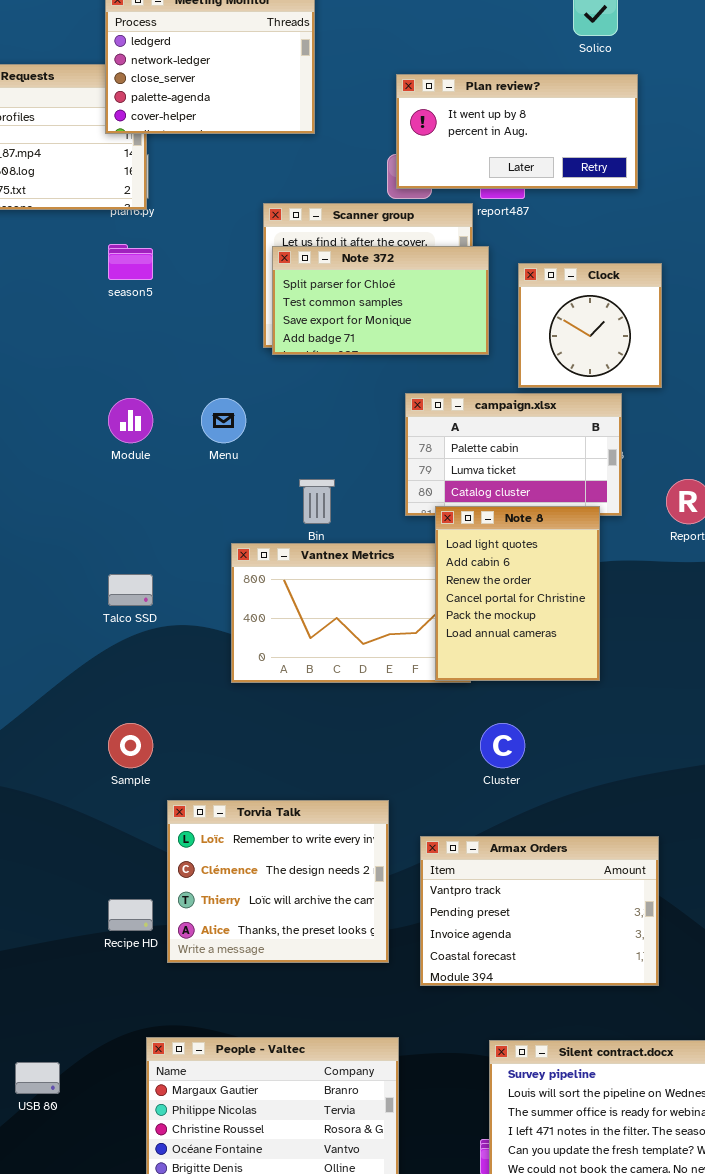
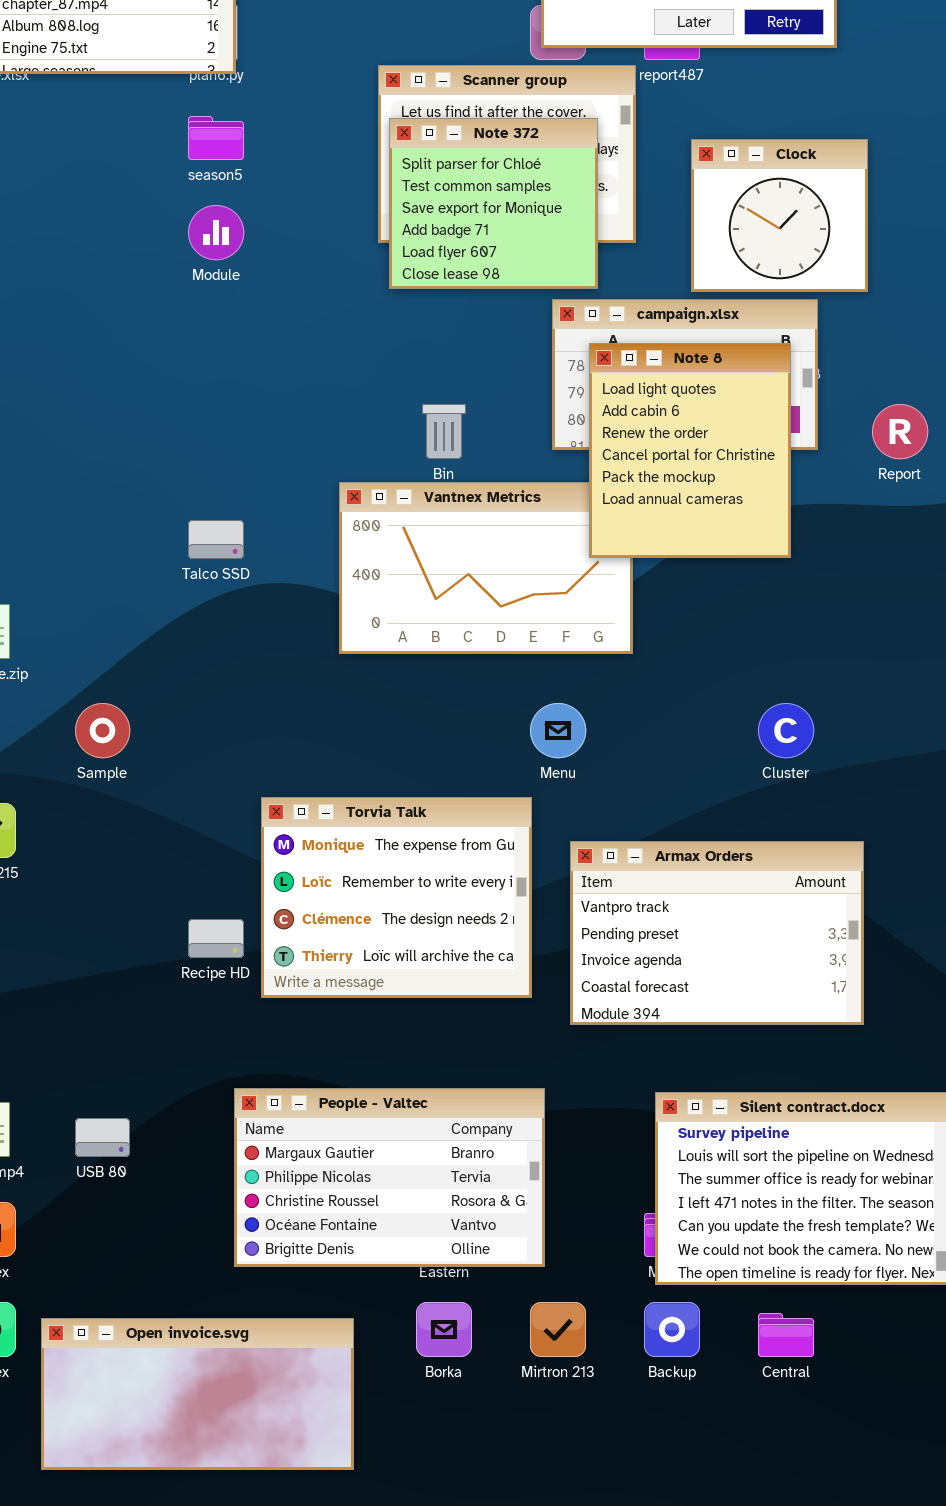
Note 372: [272,246,489,355] -> [389,118,598,289], resized
Module: [108,398,153,443] -> [188,205,244,260], moved
Menu: [201,398,246,443] -> [530,703,586,758], moved
Note 8: [435,506,600,681] -> [589,343,791,558], moved
Sample: [108,723,153,768] -> [75,703,130,758], moved
Cluster: [480,723,525,768] -> [758,703,814,758], moved
Torvia Talk: [167,800,389,963] -> [261,797,532,998], scrolled up 1 row

